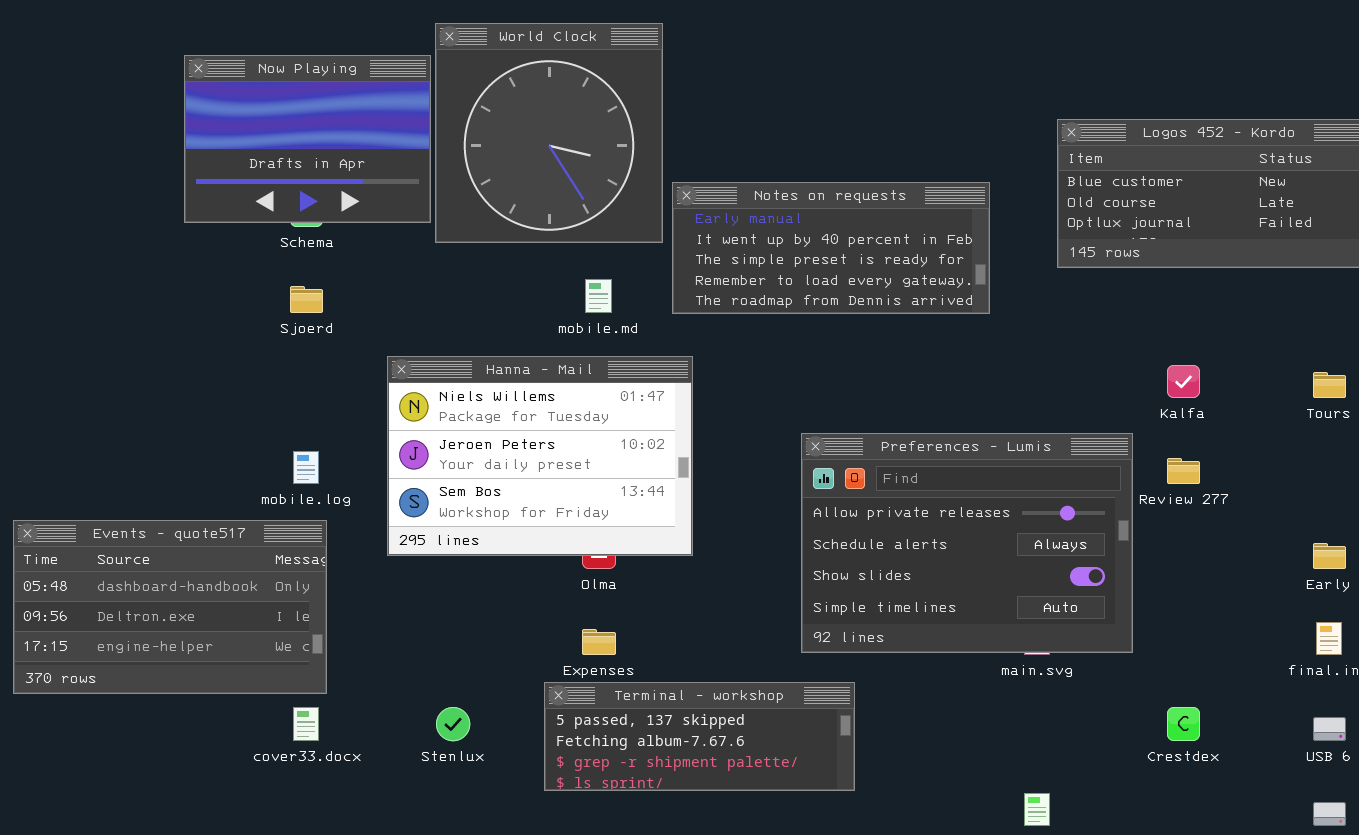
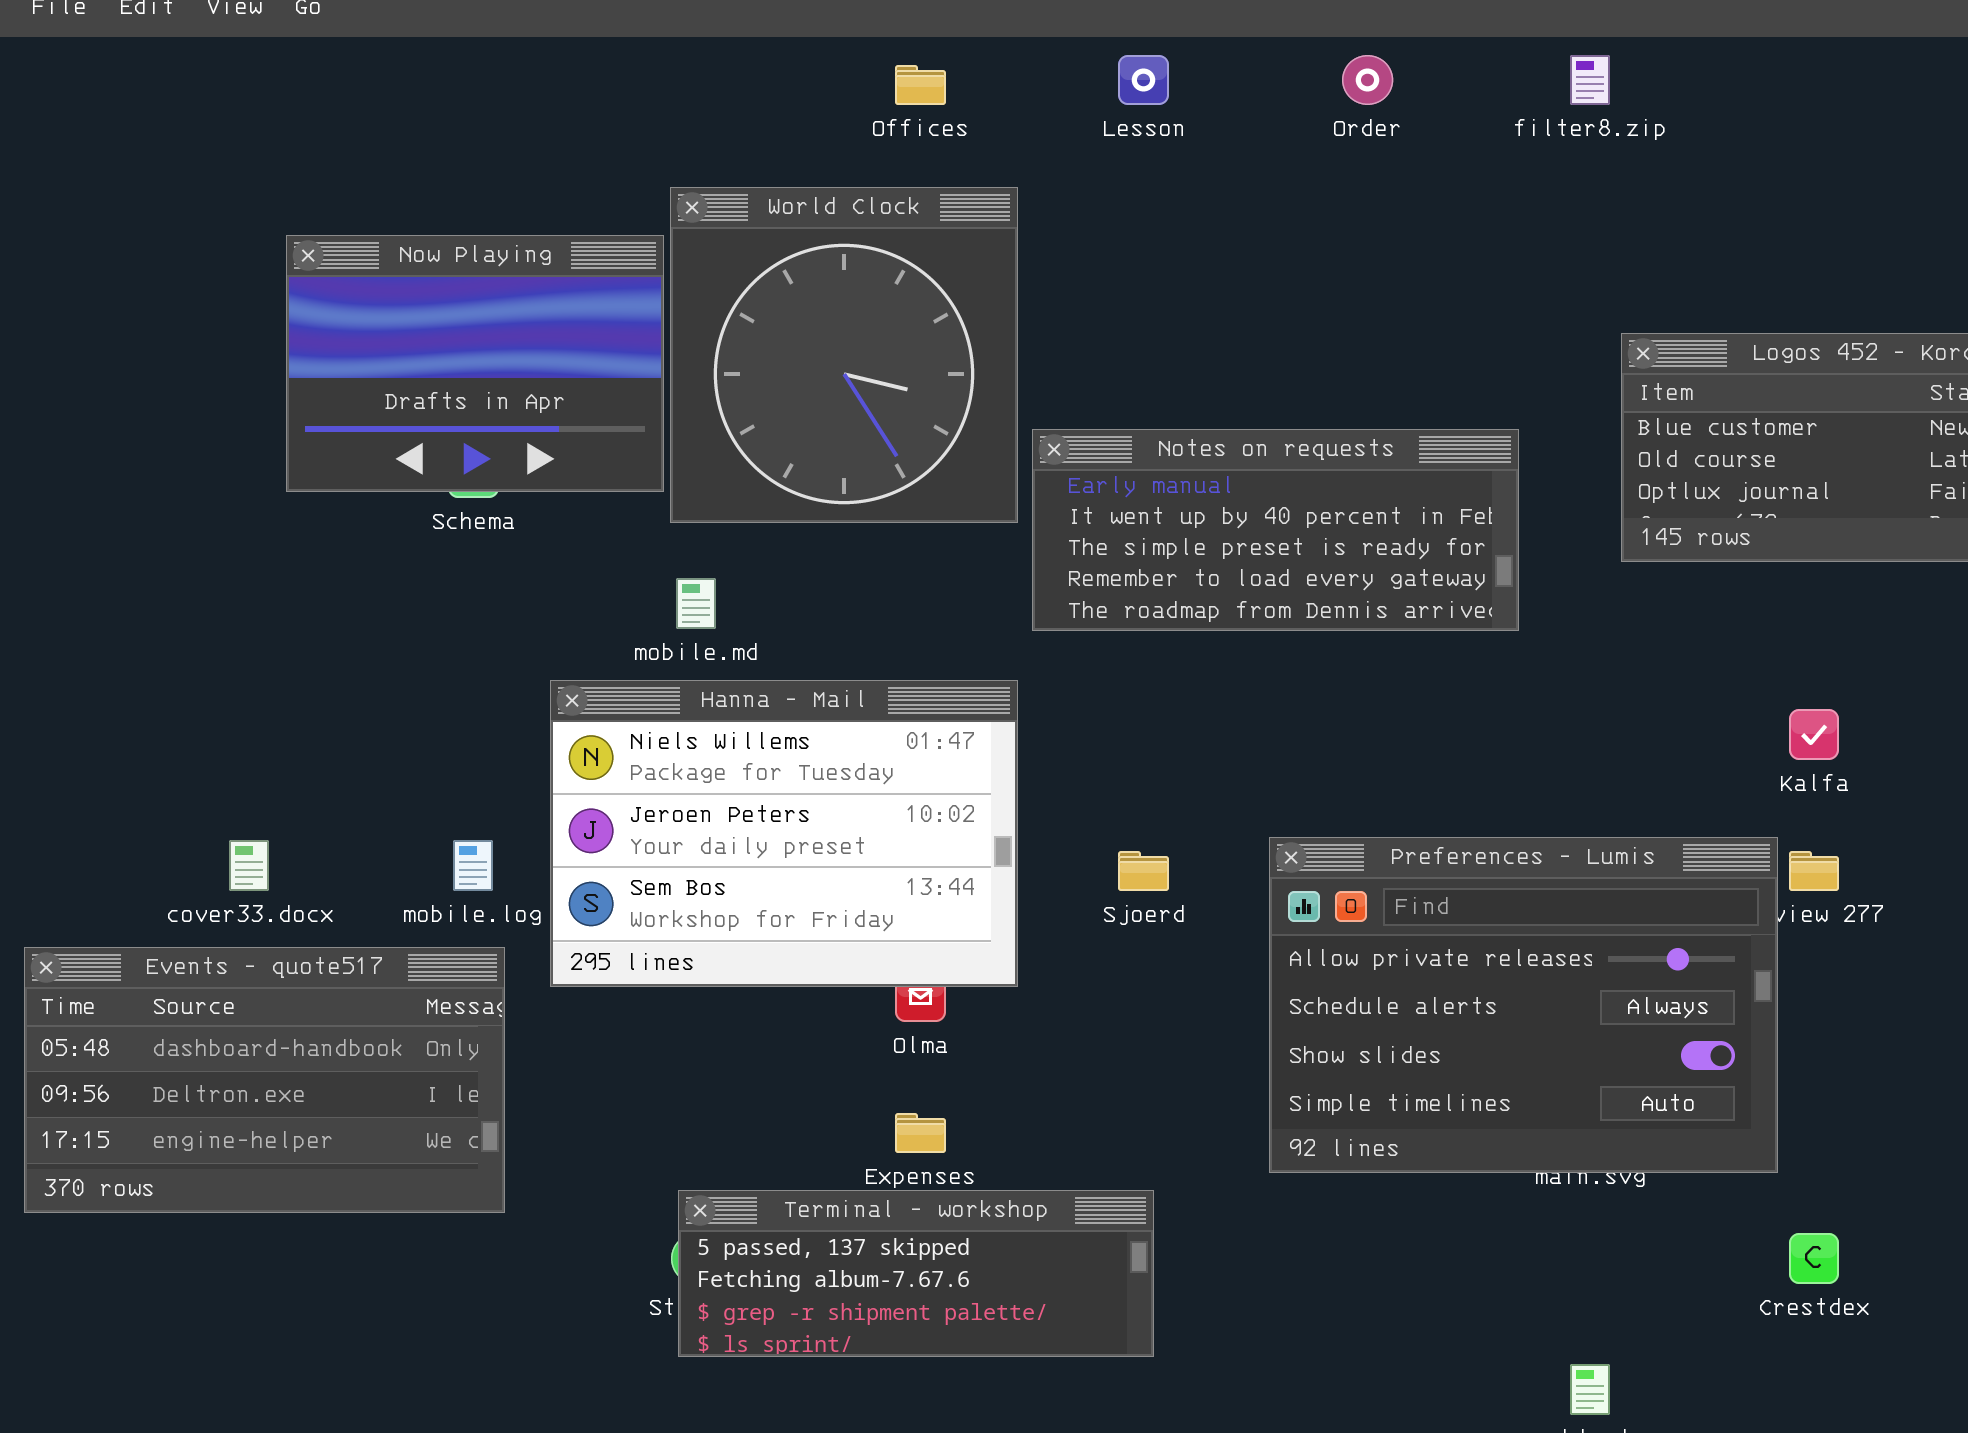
mobile.md: [585,279,612,313] -> [676,578,716,629], moved
Sjoerd: [290,286,323,313] -> [1118,851,1169,891], moved
Hanna - Mail: [387,356,693,556] -> [550,680,1018,987], moved
Preferences - Lumis: [801,433,1133,653] -> [1269,837,1778,1173], moved
Terminal - workshop: [544,682,855,791] -> [678,1190,1154,1357], moved
cover33.docx: [293,707,319,741] -> [229,840,269,891], moved

